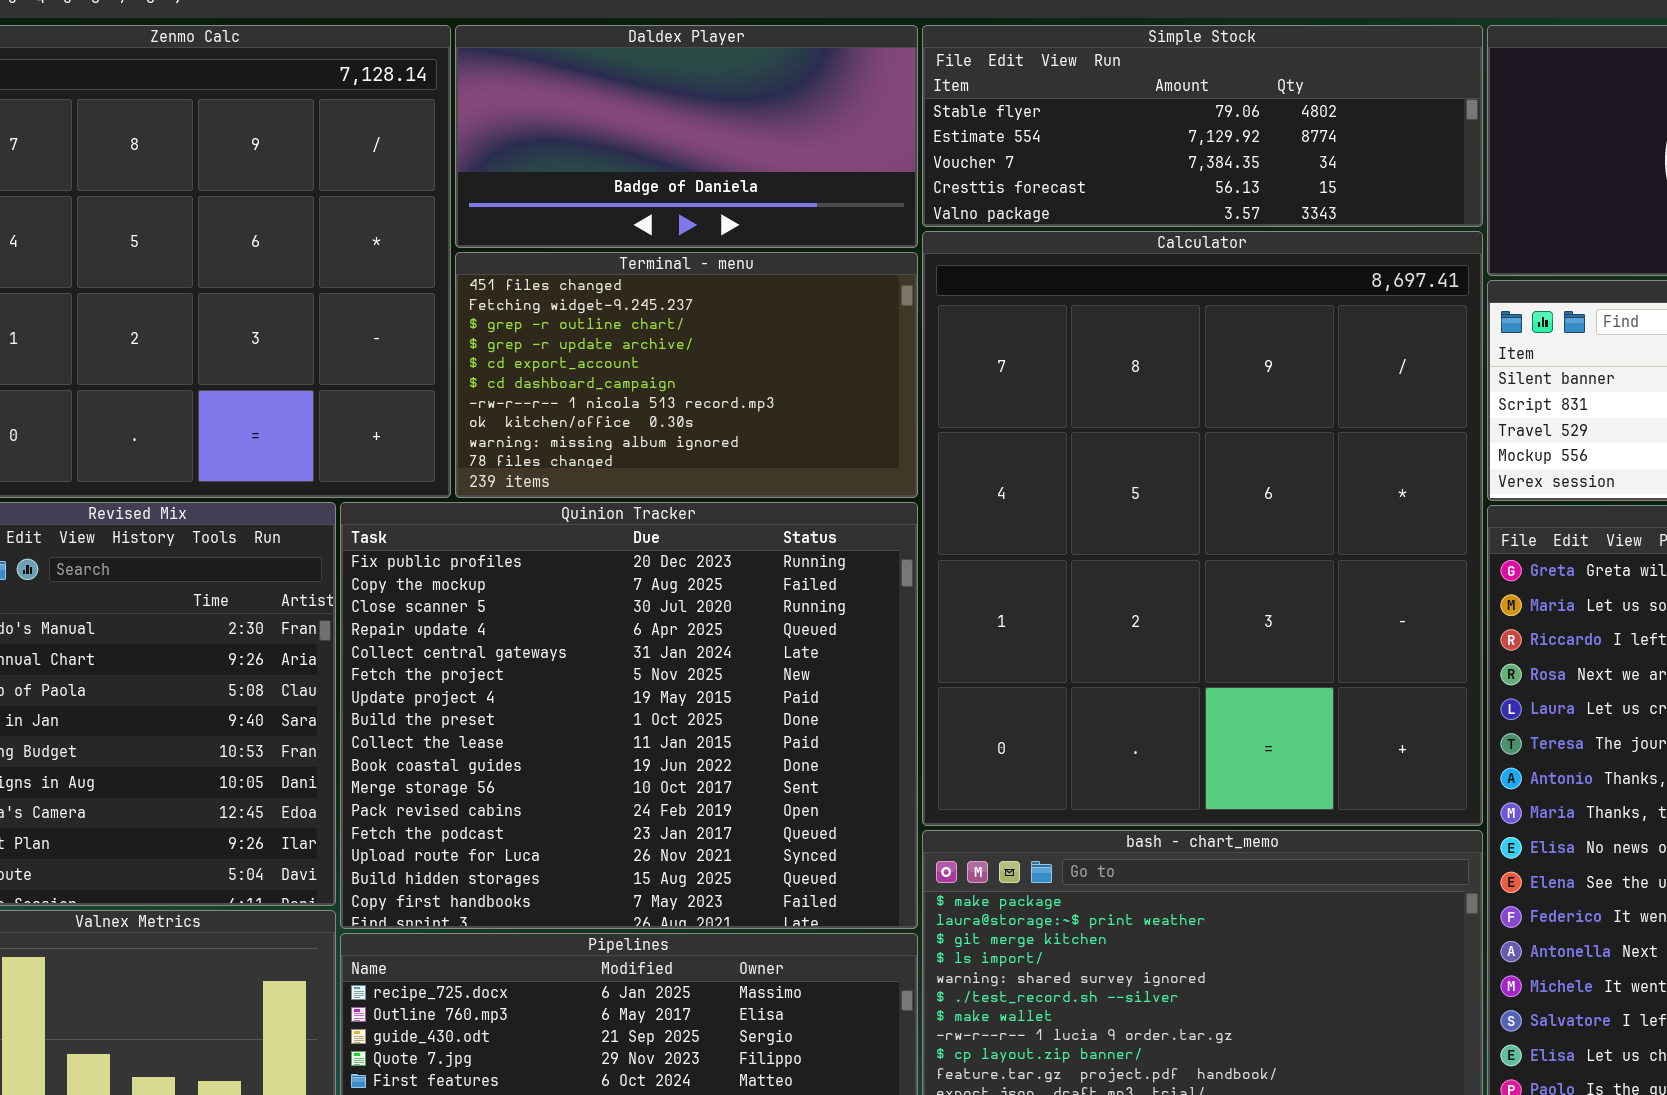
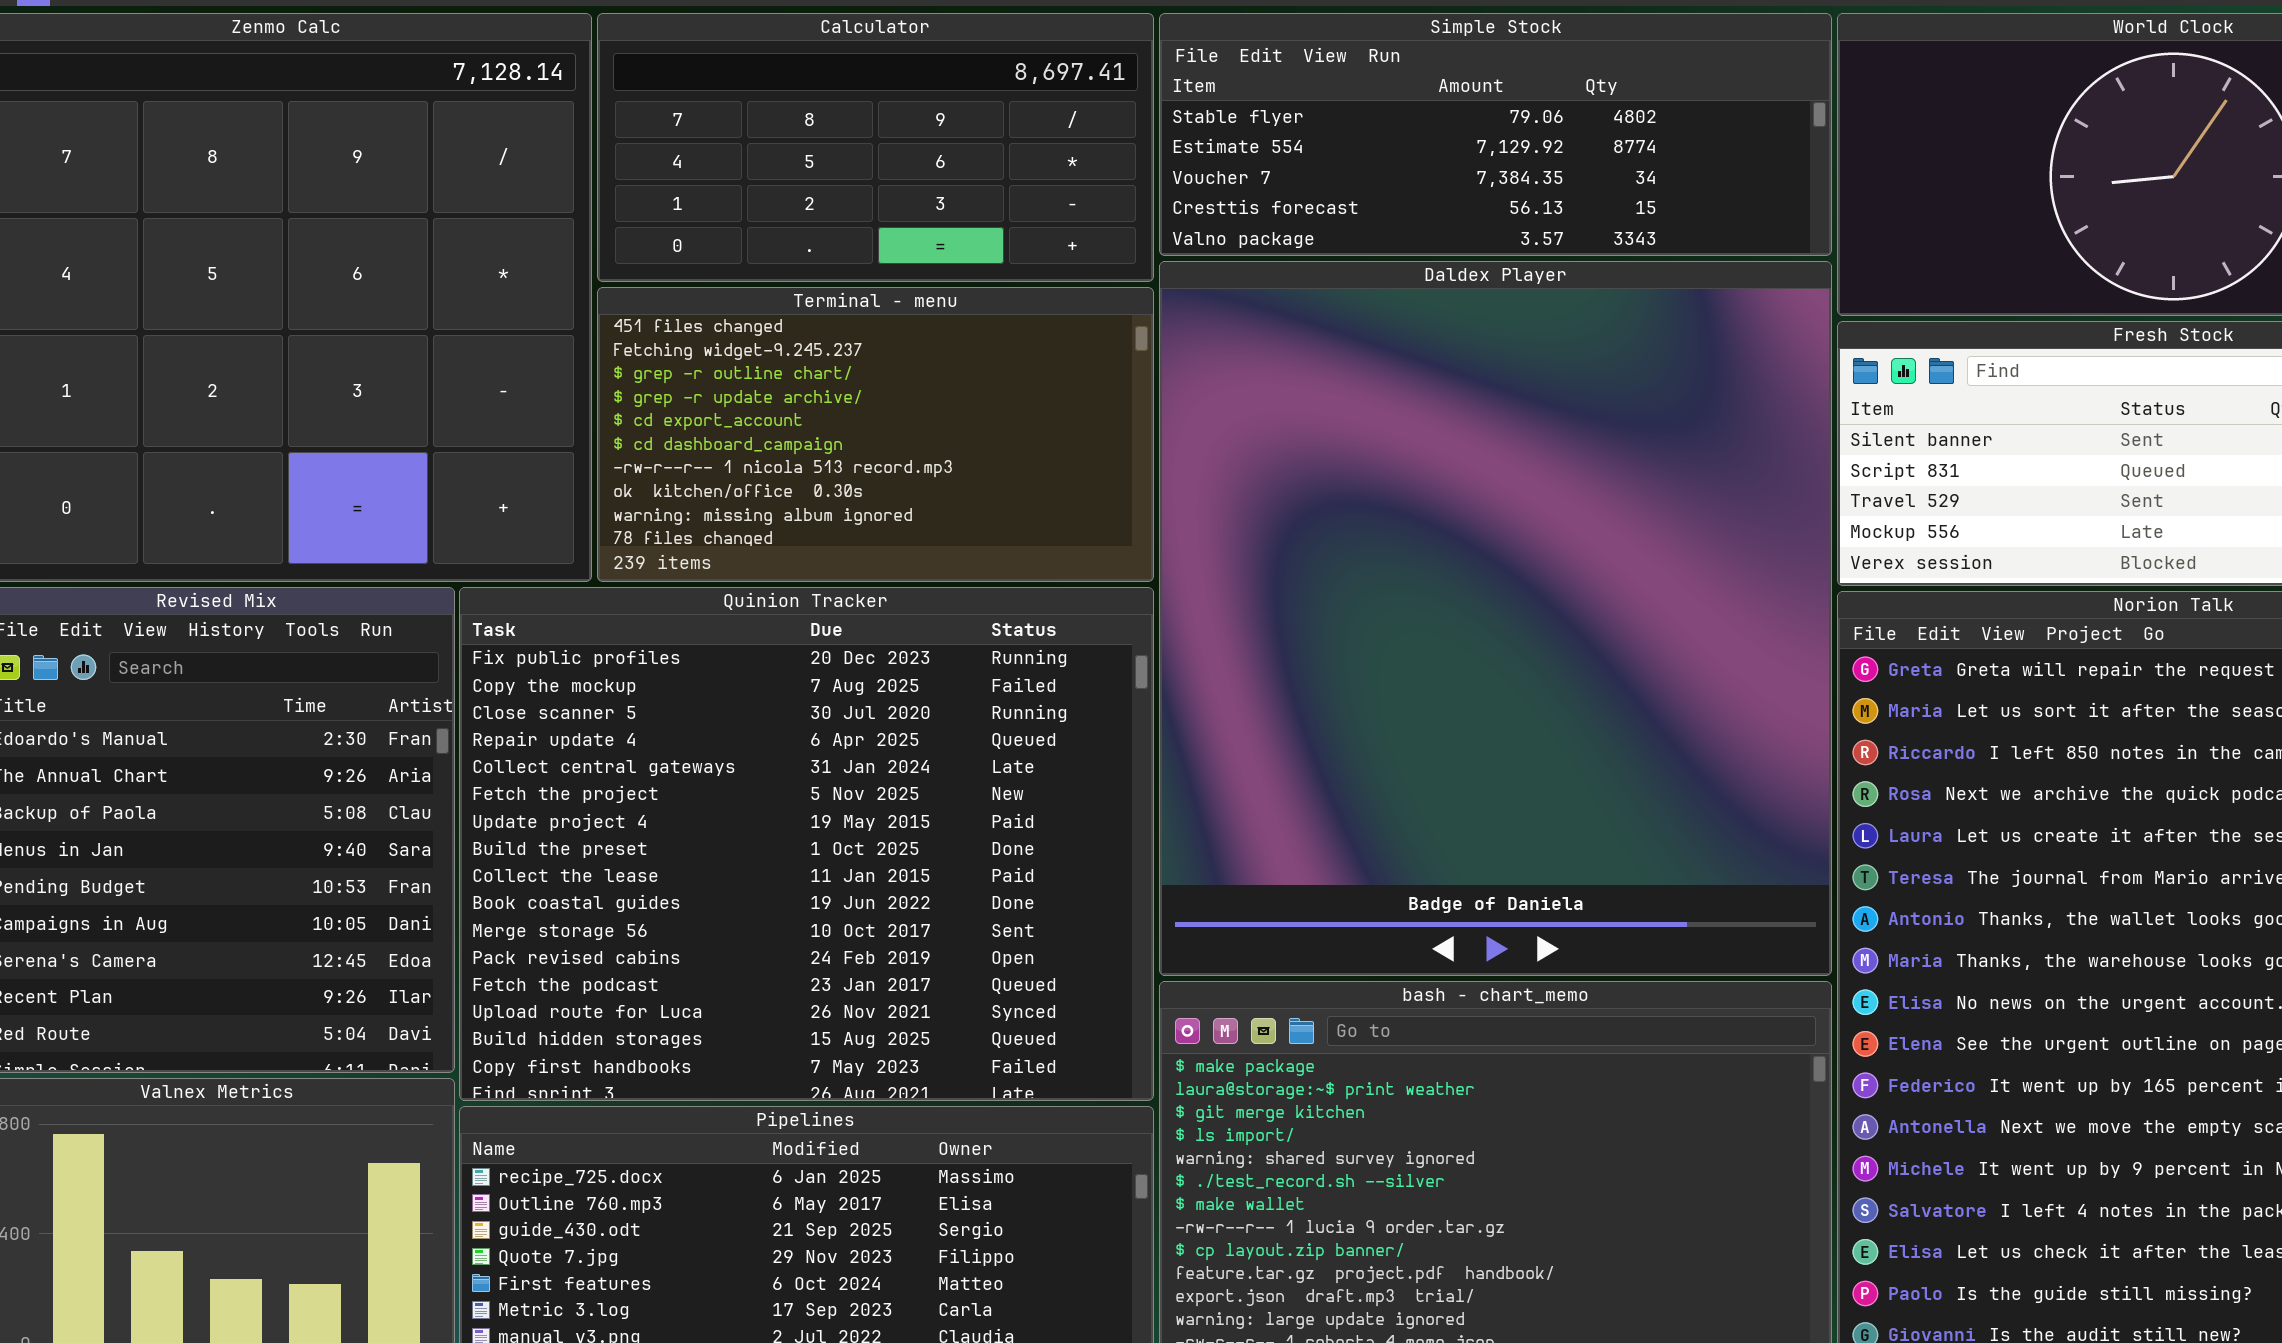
Daldex Player: [455,25,918,248] -> [1159,261,1832,976], moved, resized
Calculator: [922,231,1483,826] -> [597,13,1154,282], moved, resized

